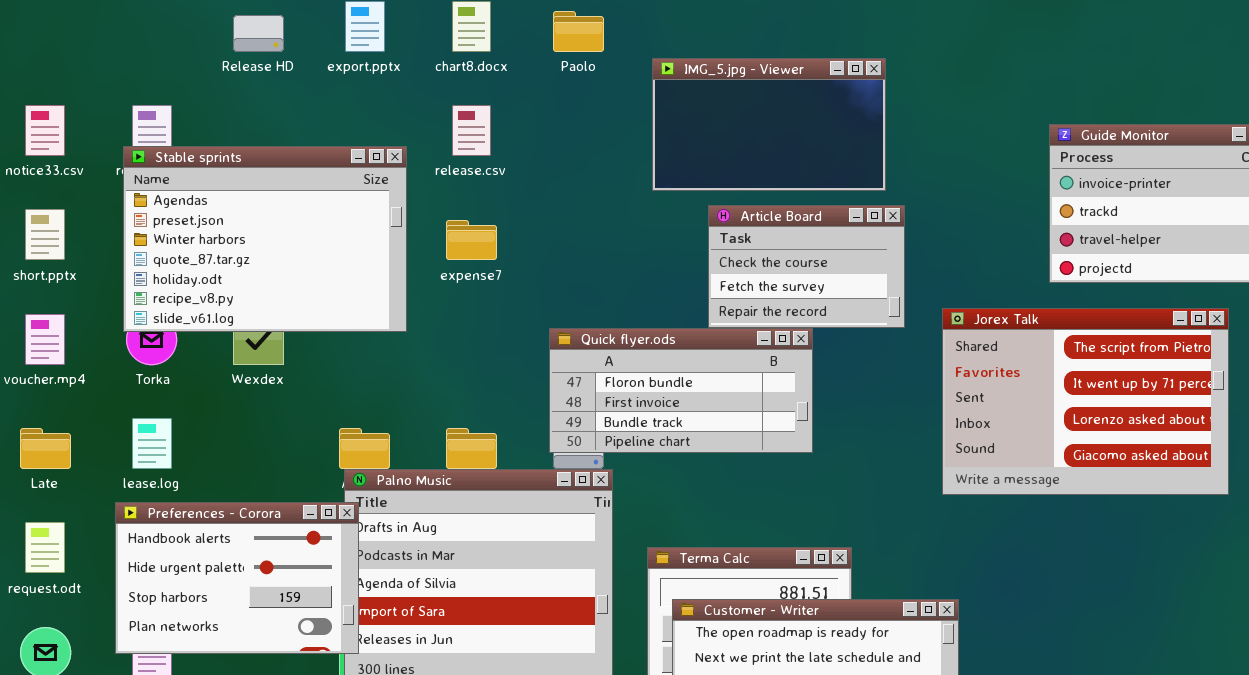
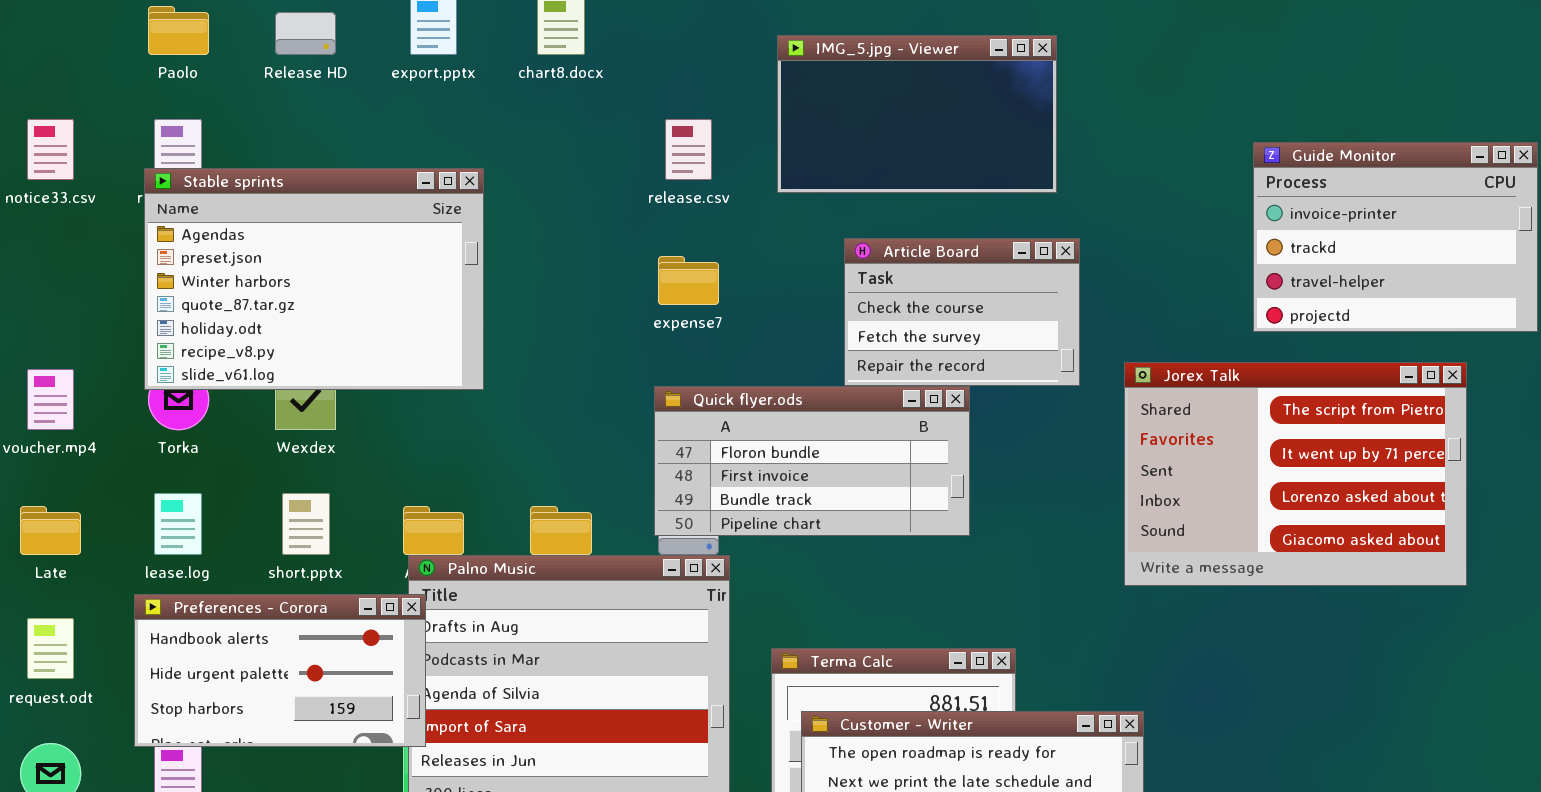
Paolo: [553,11,604,52] -> [148,6,209,55], moved
IMG_5.jpg - Viewer: [652,58,886,191] -> [777,35,1057,193], moved
release.csv: [452,105,491,156] -> [665,119,712,180], moved
short.pptx: [25,209,65,260] -> [282,493,330,555], moved
expense7: [446,220,497,260] -> [658,256,719,305], moved
Preferences - Corora: [115,502,359,654] -> [134,594,426,747], resized

